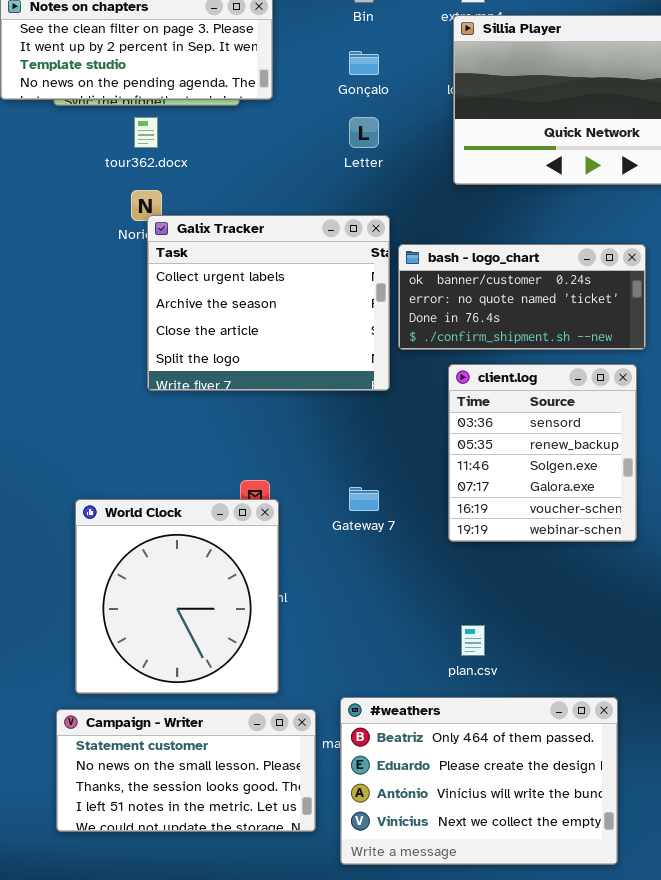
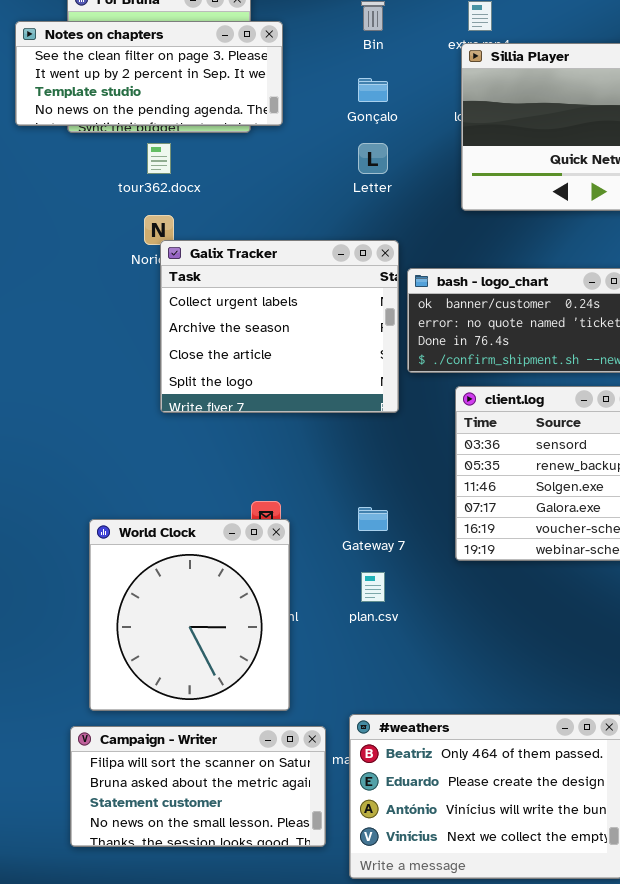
plan.csv: [461,625,485,656] -> [361,572,385,602], moved
Campaign - Writer: [56,709,316,832] -> [70,726,326,847], scrolled up 2 rows

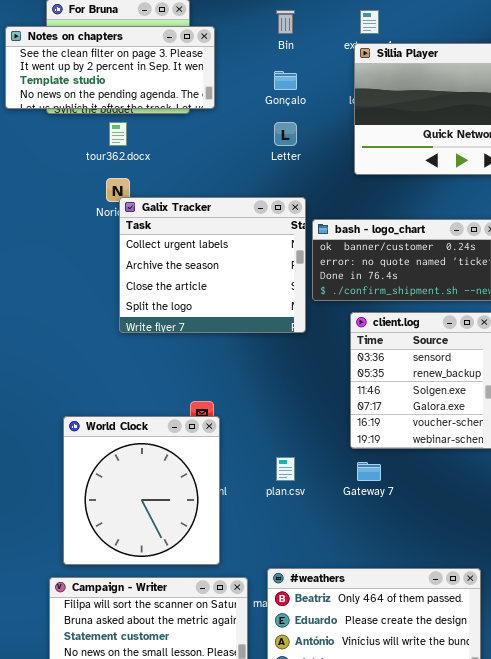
Gateway 7: [358,507,388,531] -> [357,462,381,481], moved

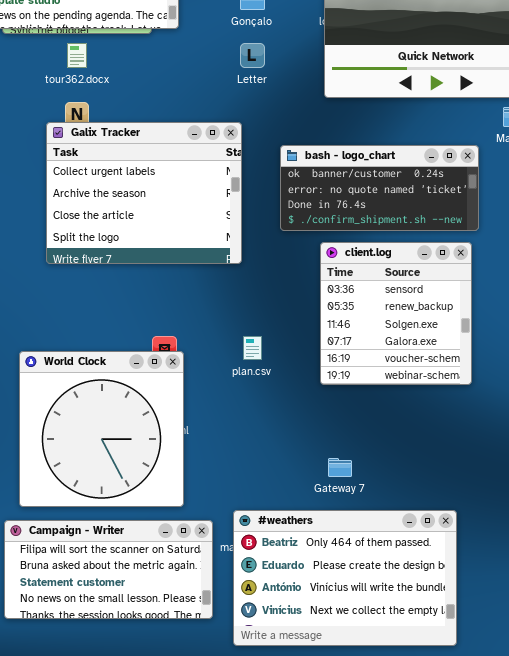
Galix Tracker: [119,197,306,333] -> [46,122,242,264], moved
plan.csv: [276,457,295,481] -> [243,336,262,360], moved
Gateway 7: [357,462,381,481] -> [328,458,352,477], moved

